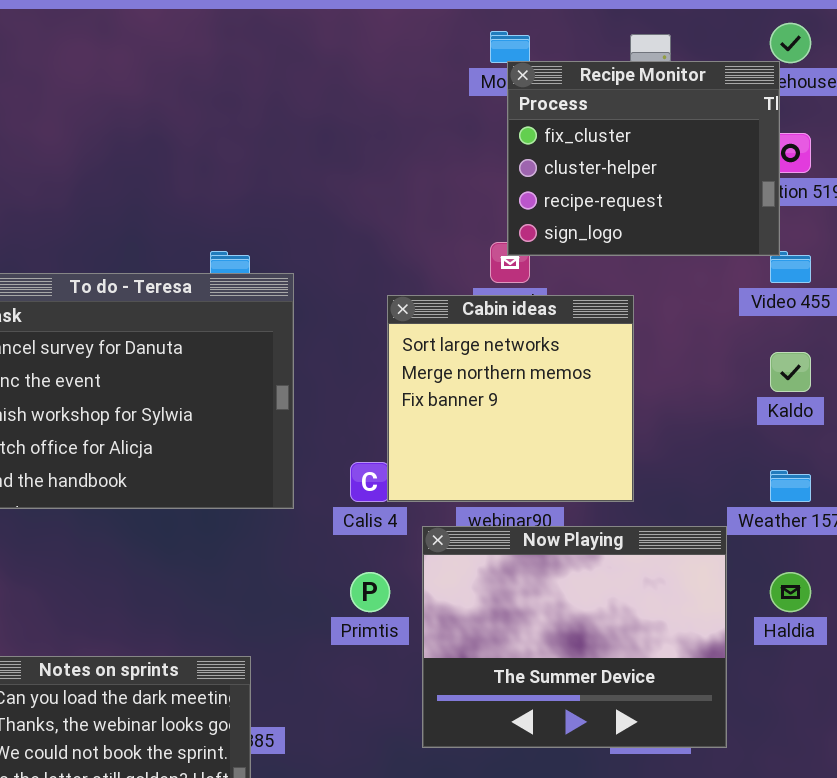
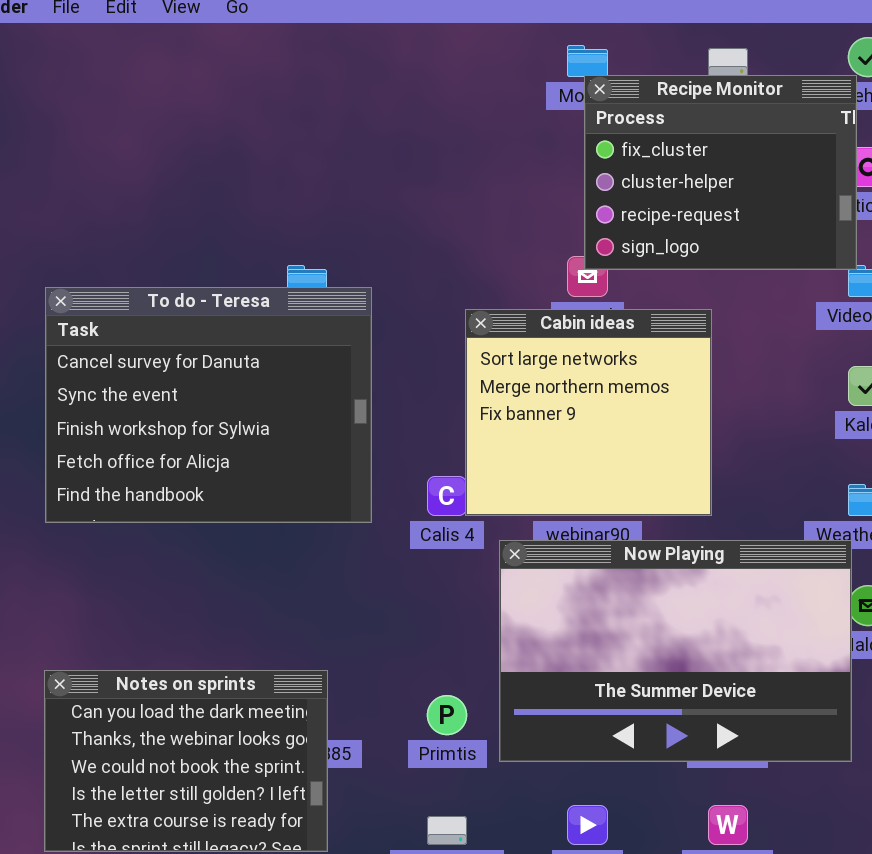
Now Playing: [422,526,727,748] -> [499,540,852,762], resized
Primtis: [350,572,390,612] -> [427,695,467,735], moved

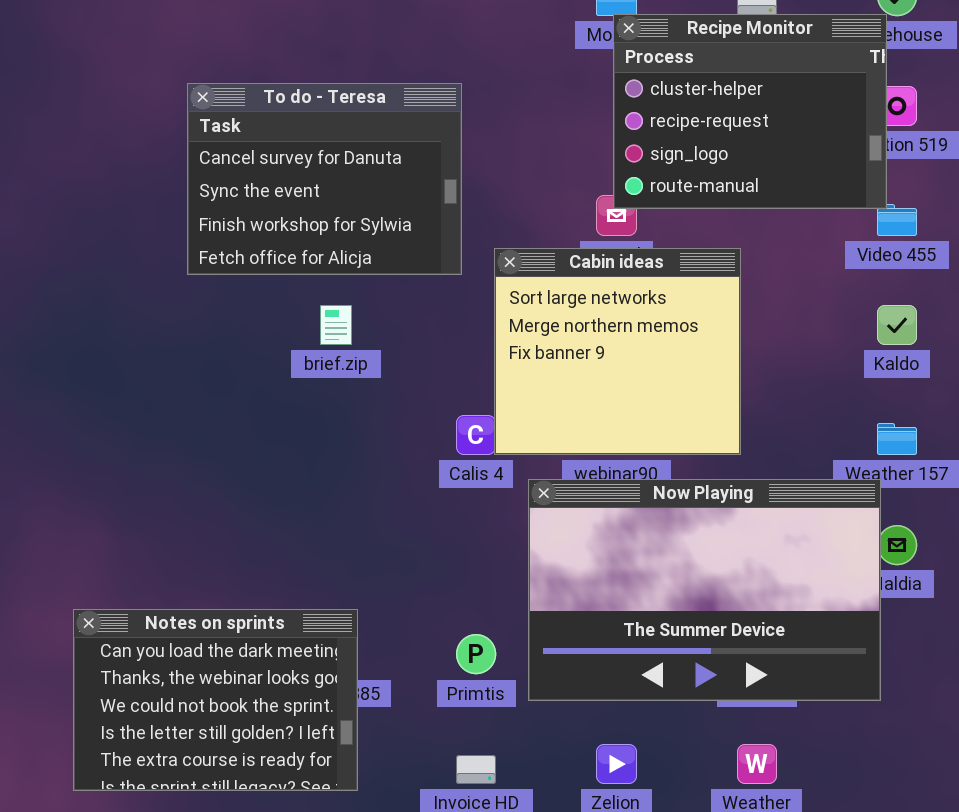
Recipe Monitor: [584,75,857,270] -> [613,14,887,209], scrolled down 1 row
To do - Teresa: [45,287,372,523] -> [187,83,462,275], moved, resized

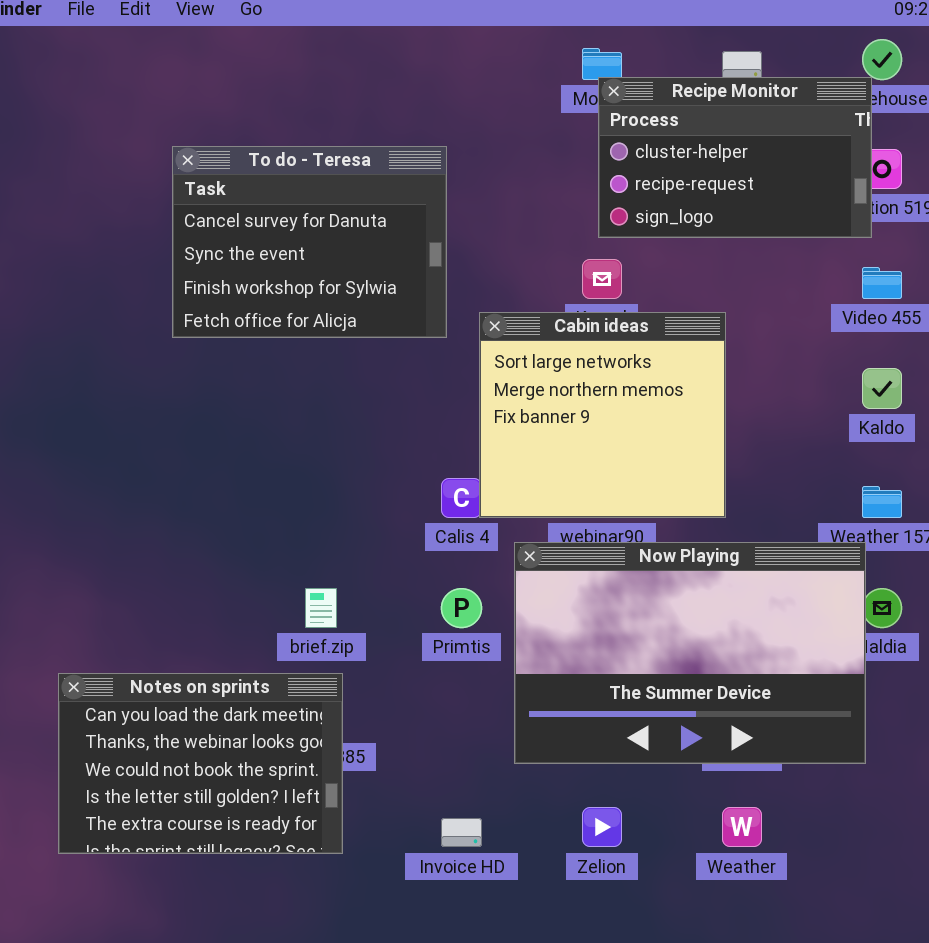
Recipe Monitor: [613,14,887,209] -> [598,77,872,238], resized
brief.zip: [320,305,352,345] -> [305,588,337,628], moved
Primtis: [456,634,496,674] -> [441,588,482,628], moved

